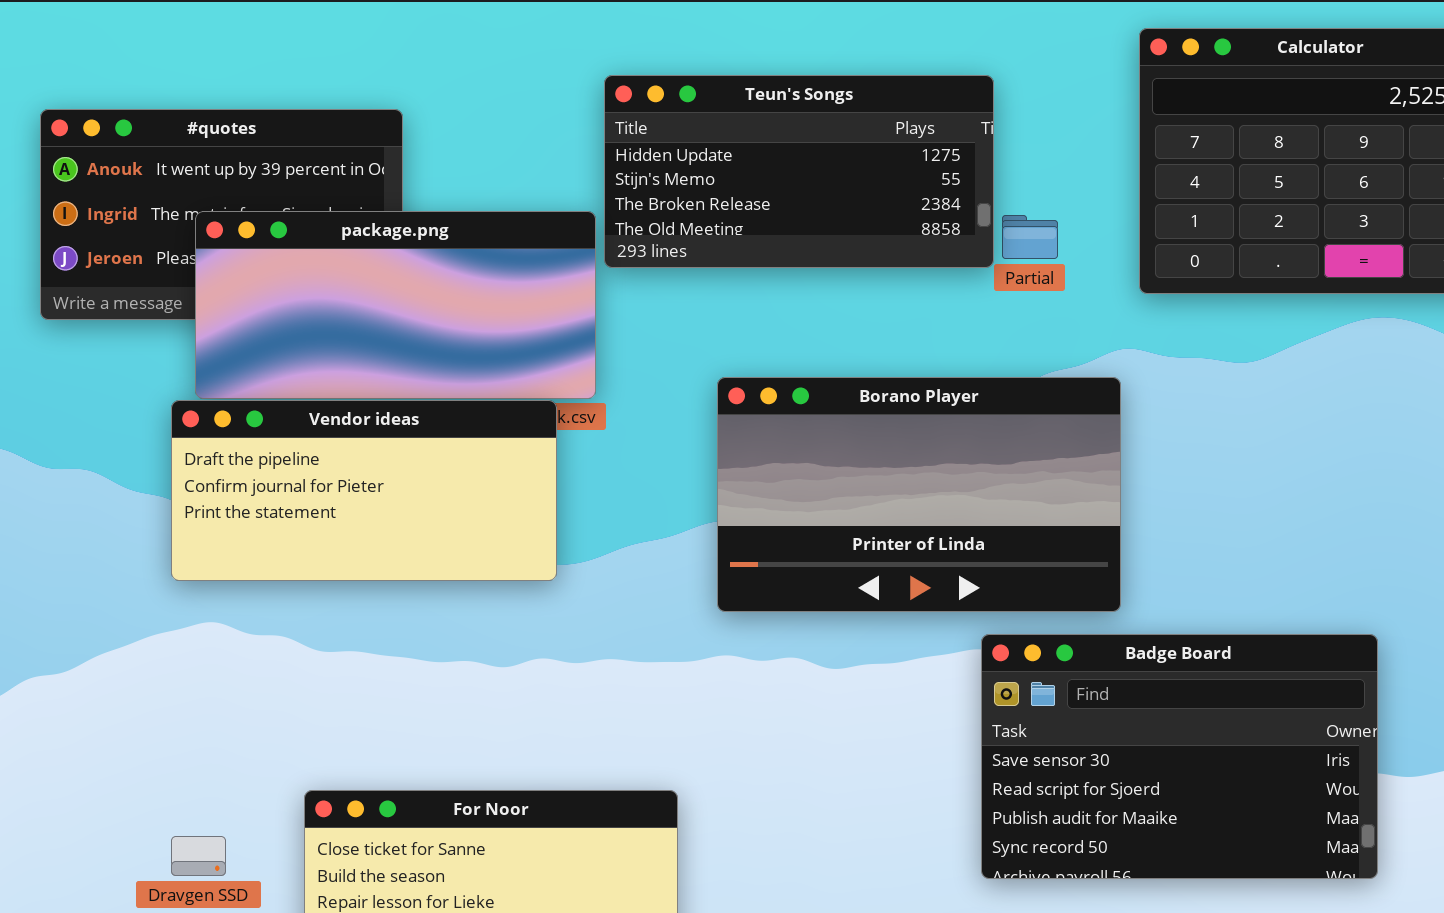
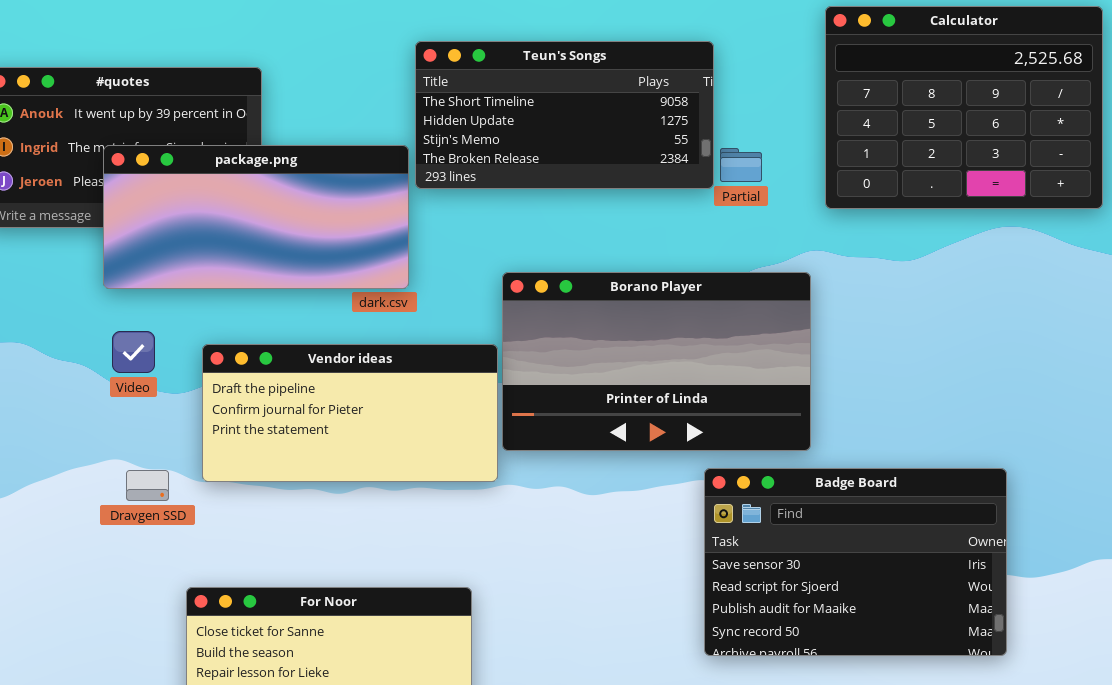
Teun's Songs: [604,75,994,268] -> [415,41,714,189], scrolled up 1 row
Vendor ideas: [171,400,557,581] -> [202,344,498,482], moved
Dravgen SSD: [171,836,226,876] -> [126,470,169,501], moved

